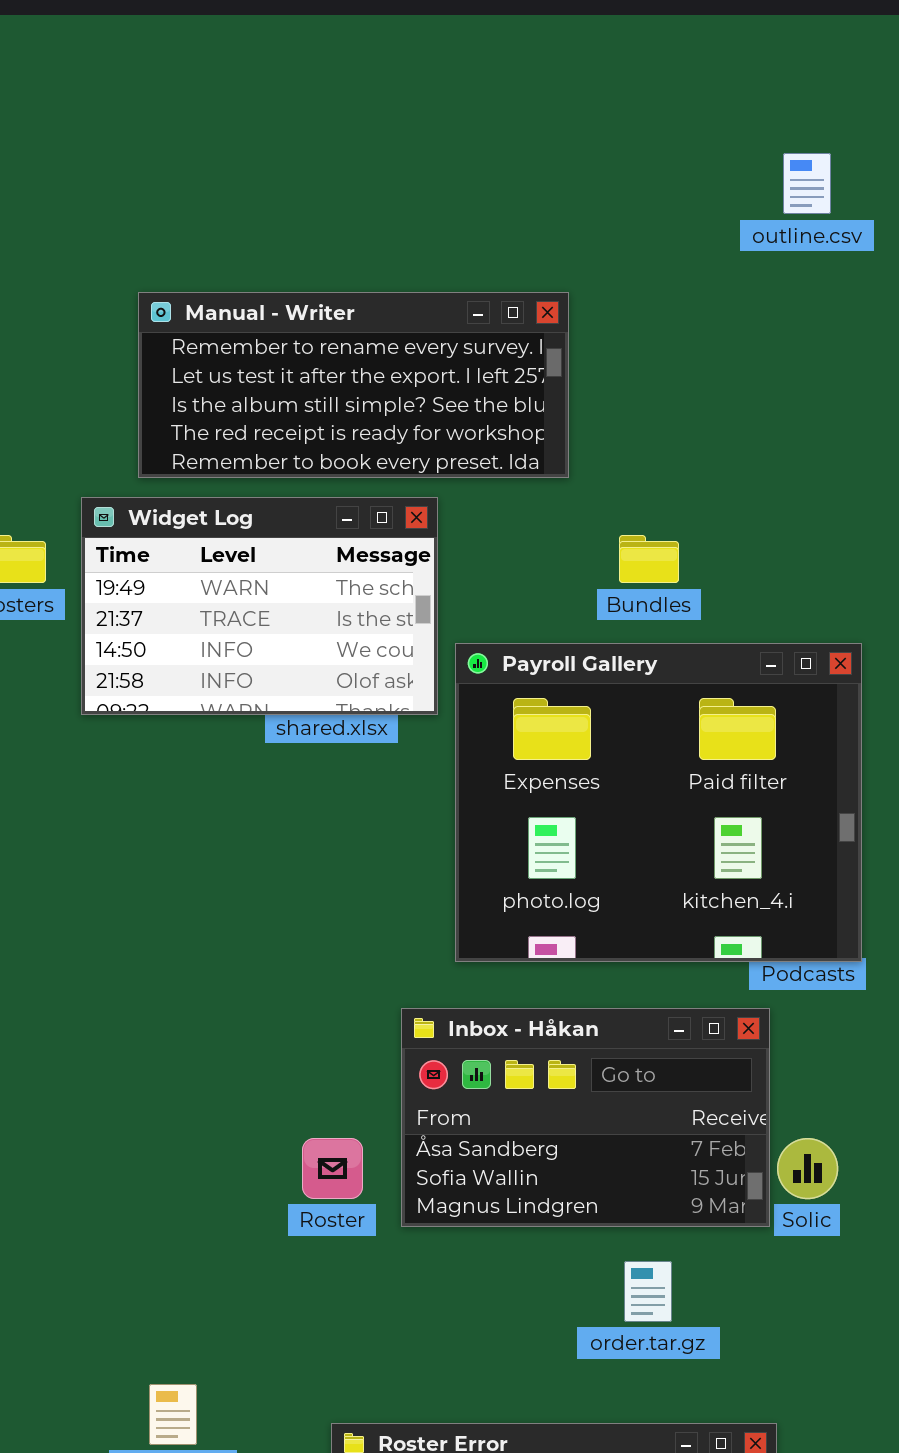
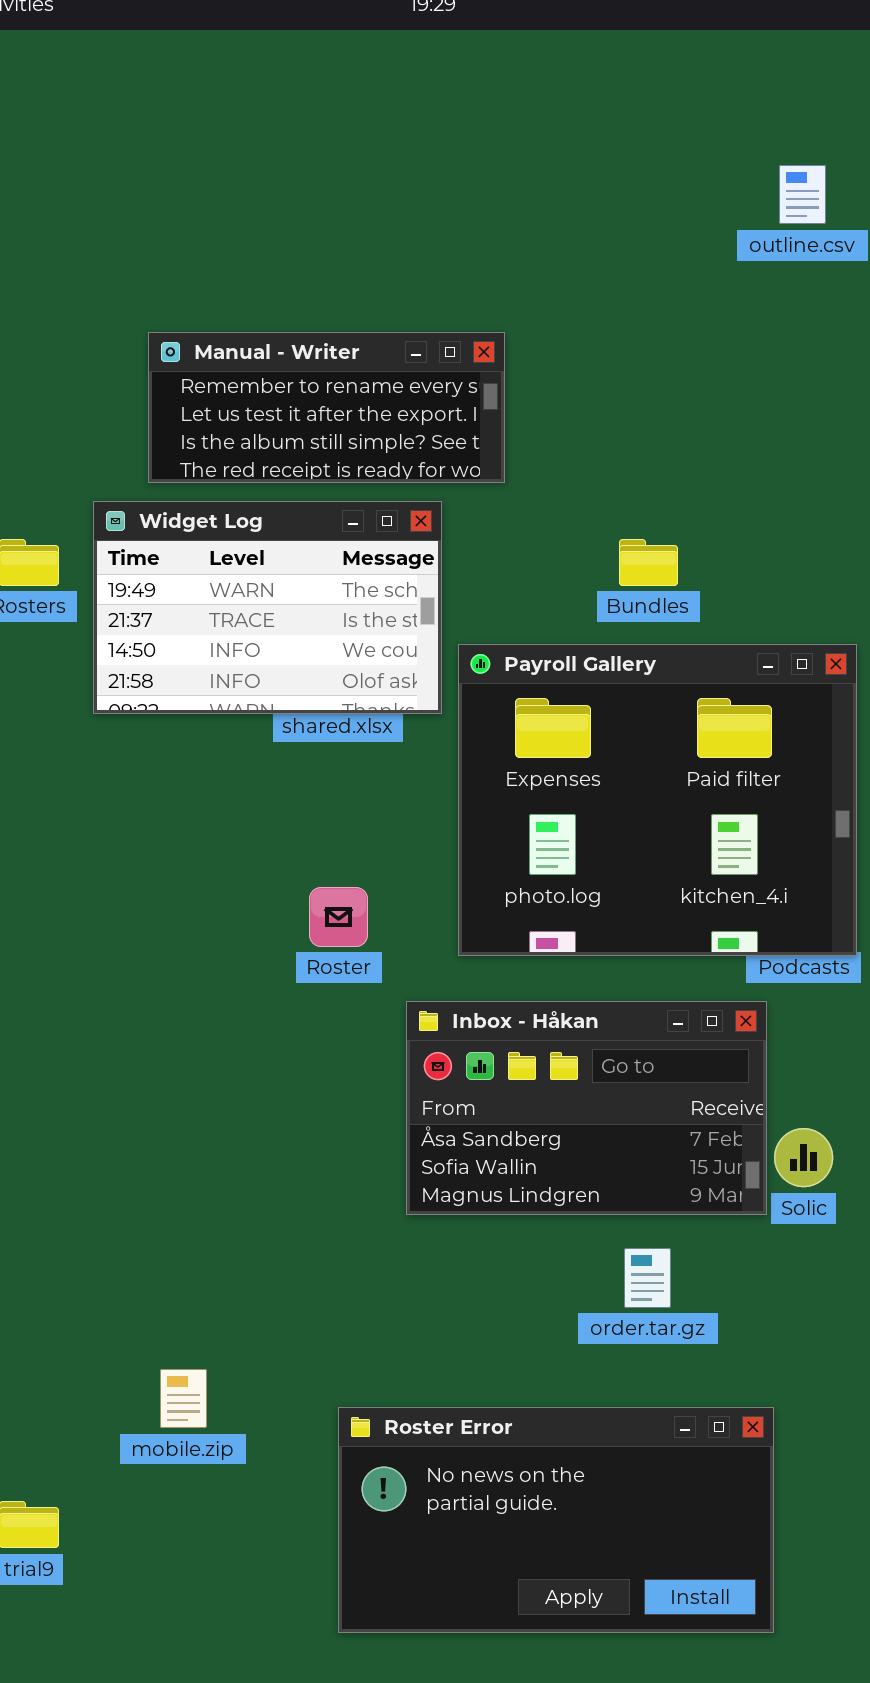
Manual - Writer: [138,292,569,478] -> [148,332,505,483], resized
Roster: [302,1138,363,1199] -> [309,887,368,947], moved

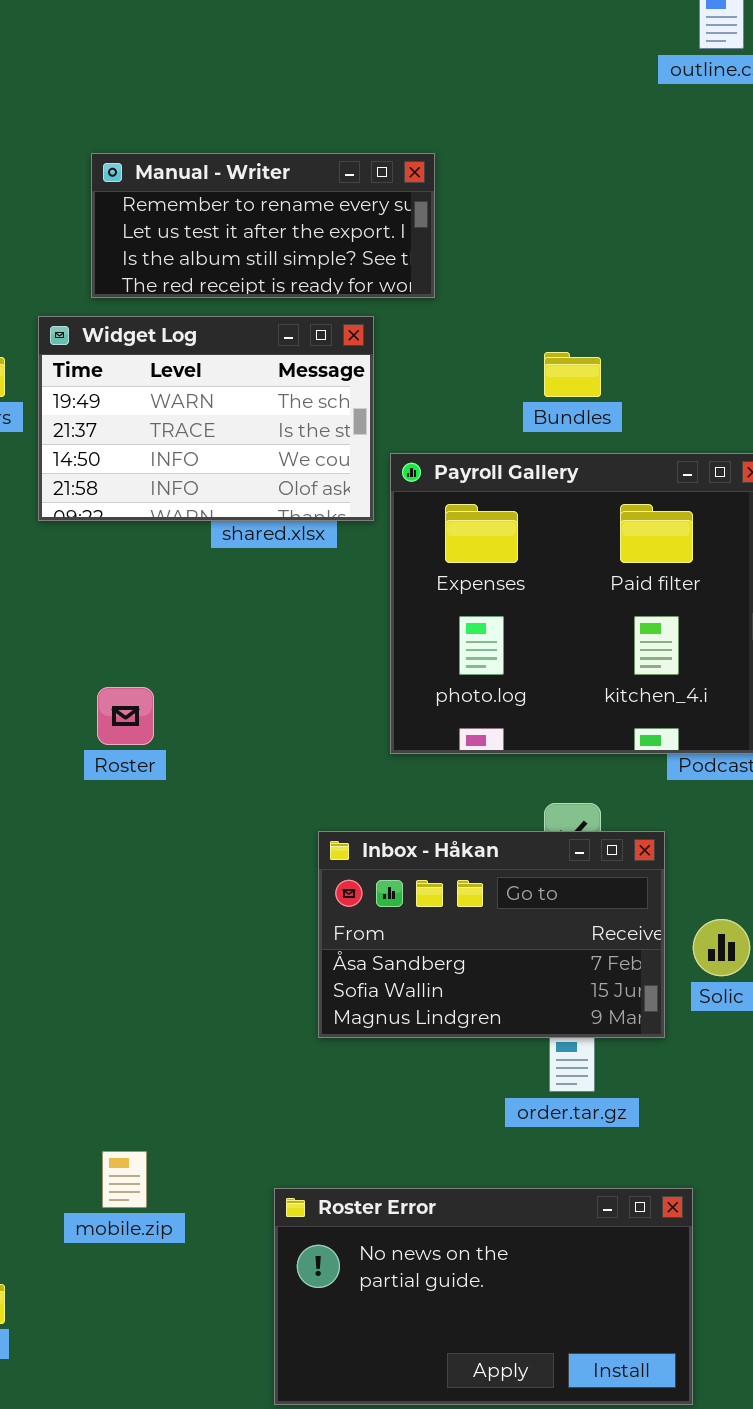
Roster: [309,887,368,947] -> [97,687,154,745], moved
Inbox - Håkan: [406,1001,767,1215] -> [318,831,665,1038], moved

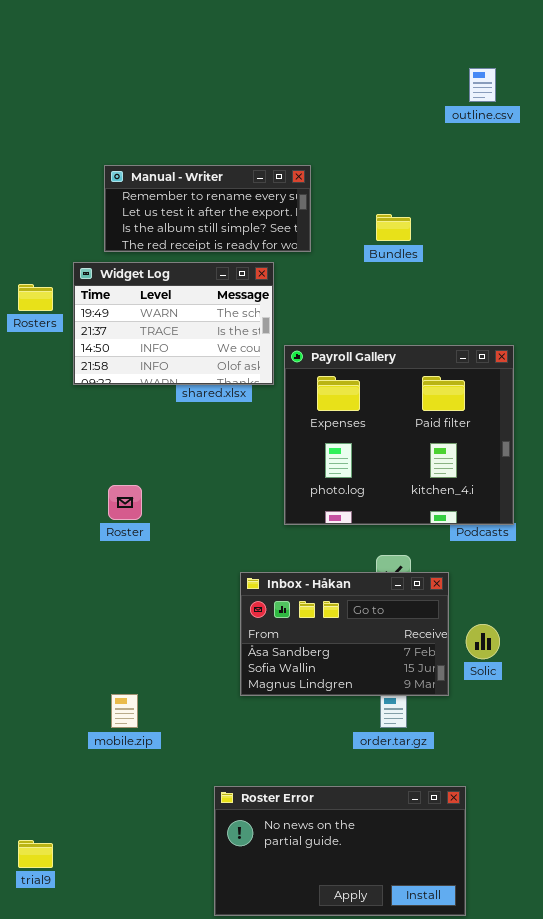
Bundles: [544,352,601,397] -> [376,214,411,241], moved
mobile.zip: [102,1151,147,1208] -> [111,694,138,728], moved

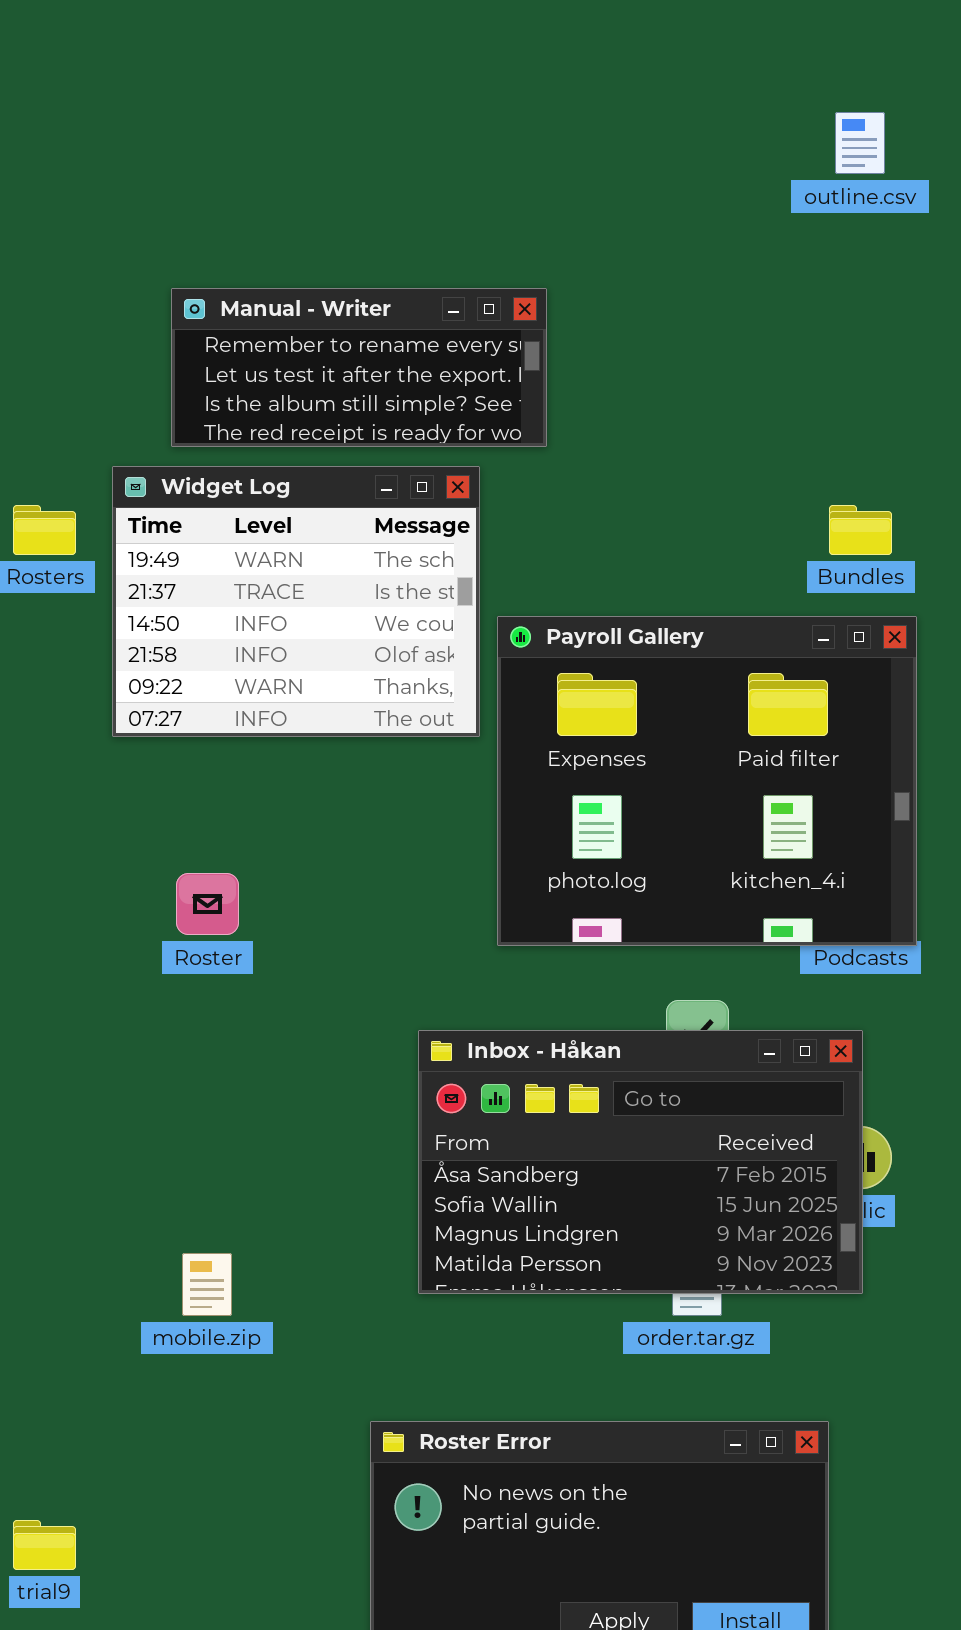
Bundles: [376,214,411,241] -> [829,505,892,555], moved
Widget Log: [73,262,274,385] -> [112,466,480,737], resized
Inbox - Håkan: [240,572,449,696] -> [418,1030,863,1294], resized

